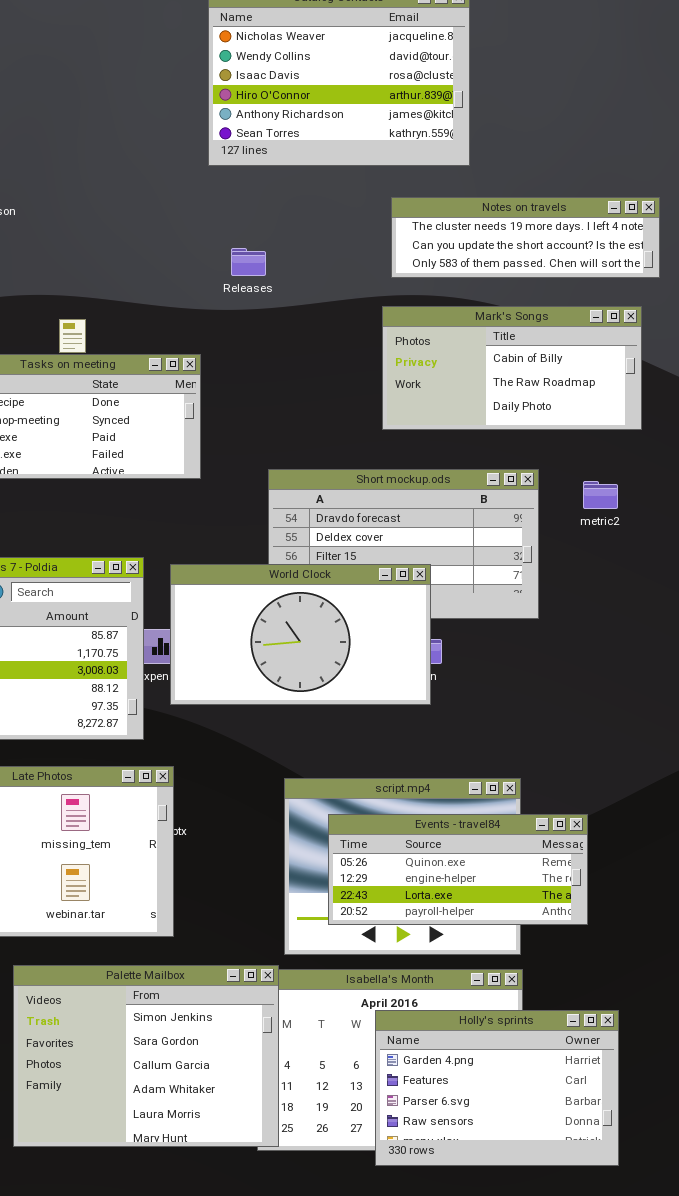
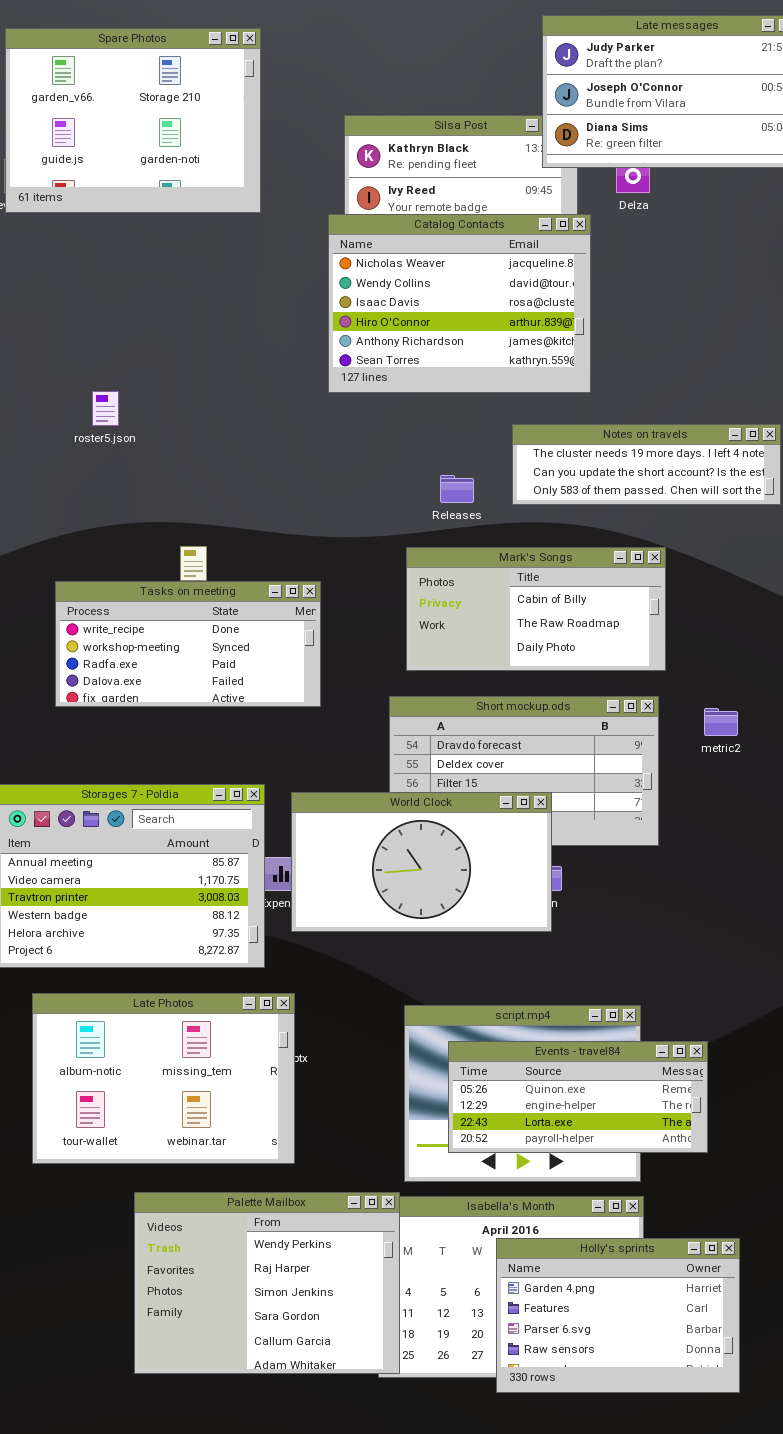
Releases: [231,248,266,276] -> [440,475,474,503], moved
Mark's Songs: [382,306,642,430] -> [406,547,666,671], moved
Palette Mailbox: [13,965,279,1147] -> [134,1192,400,1374], scrolled up 2 rows

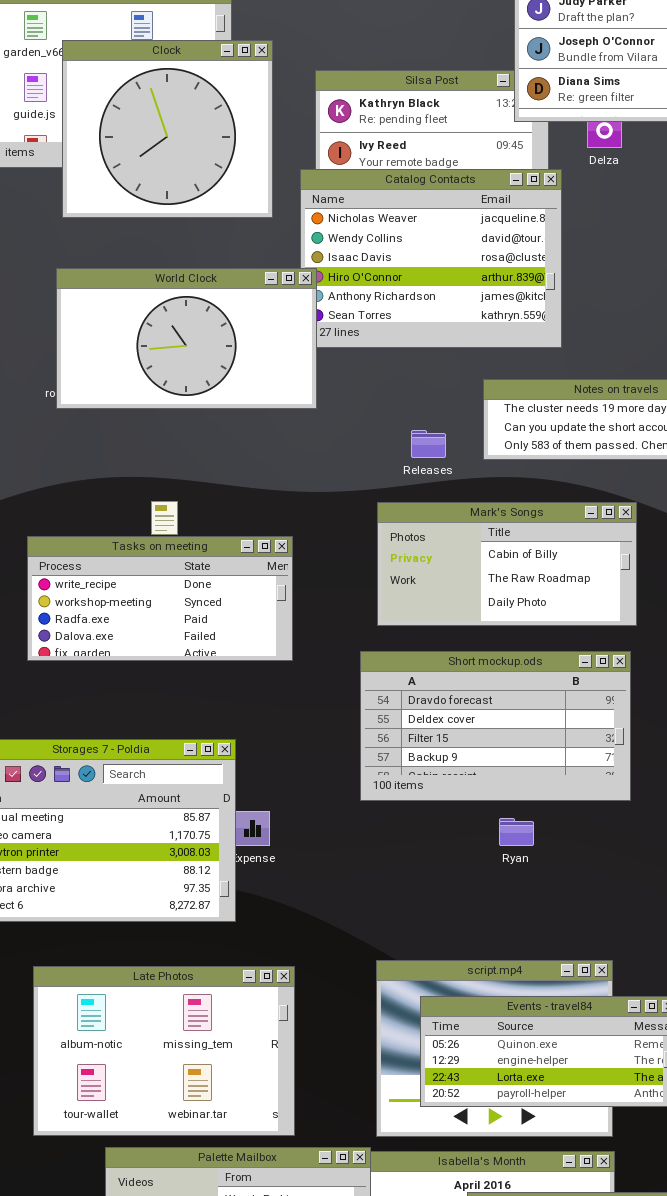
Clock: none -> [62,40,273,218], opened
World Clock: [291,792,552,932] -> [56,268,317,409], moved
Late Photos: [32,993,295,1164] -> [33,966,295,1136], moved

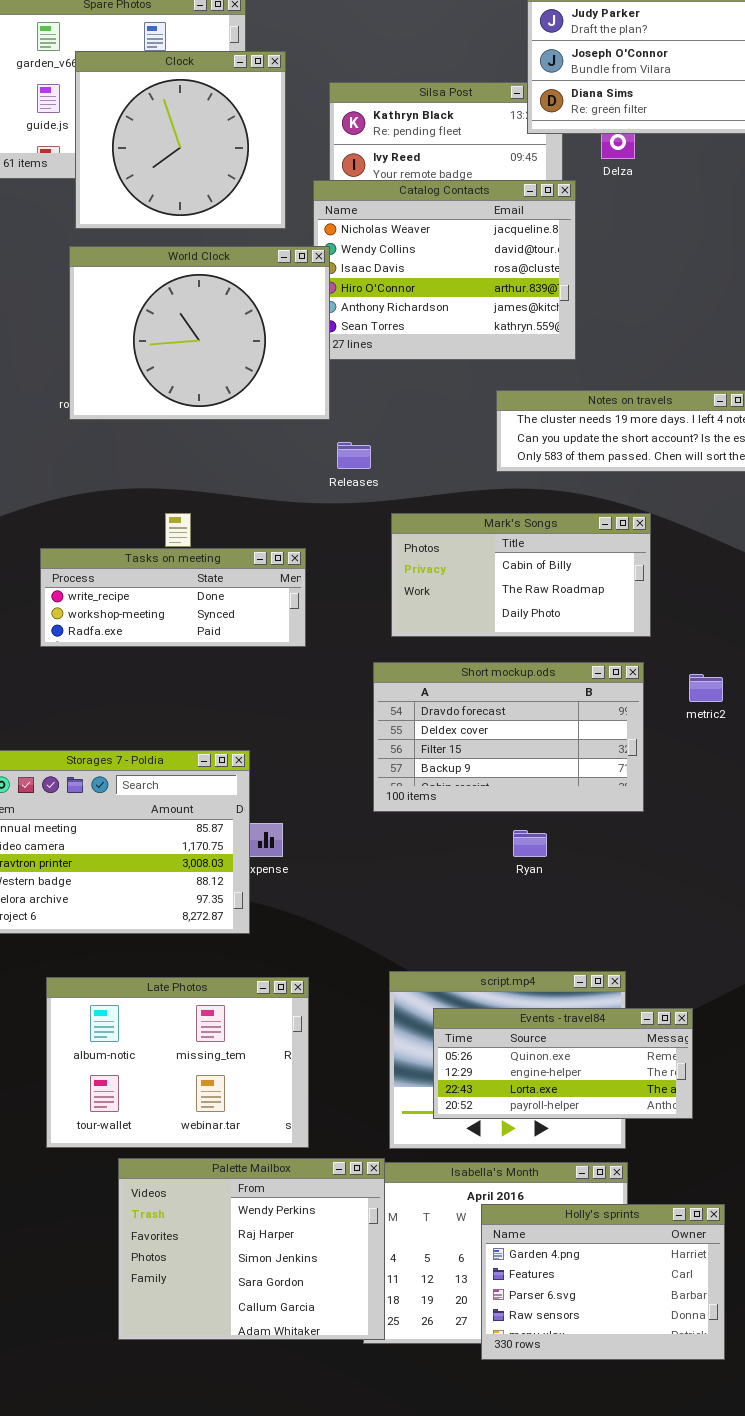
World Clock: [56,268,317,409] -> [69,246,330,420], resized
Releases: [411,430,446,458] -> [337,442,371,469], moved
Tasks on meeting: [27,536,293,661] -> [40,548,306,647], resized

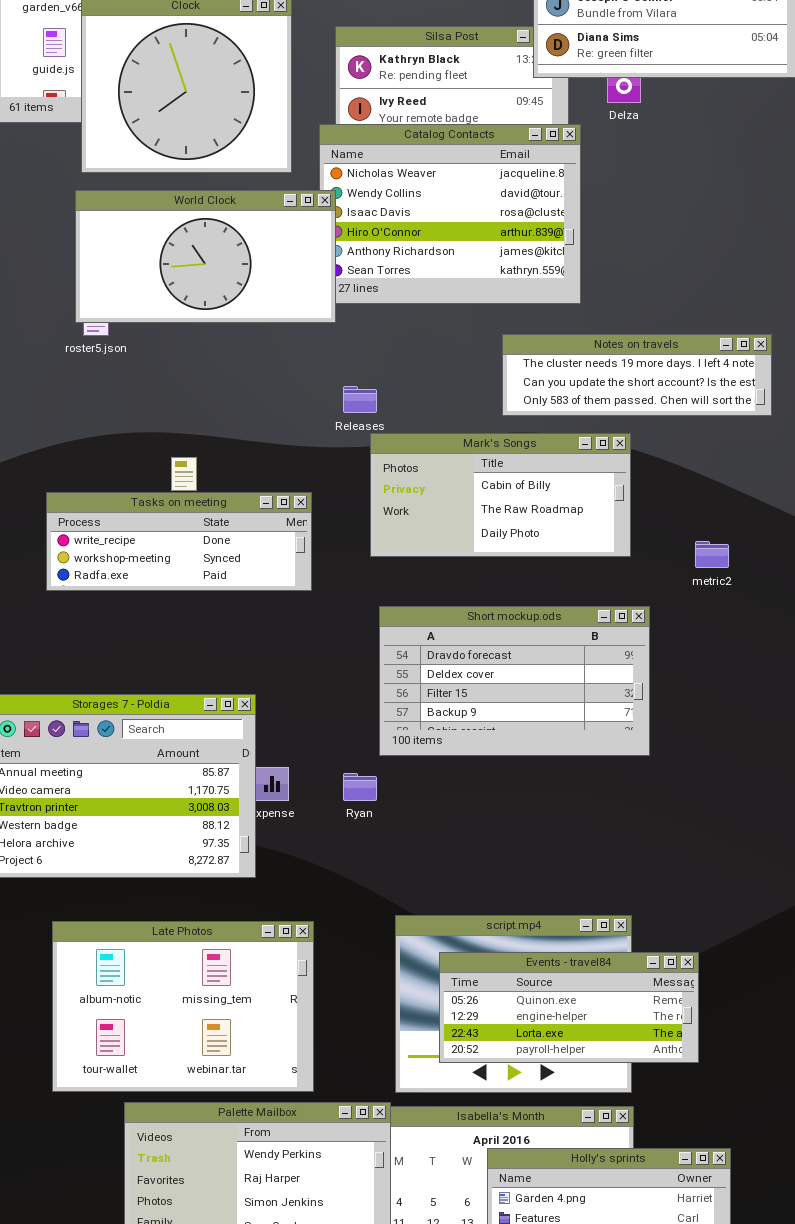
World Clock: [69,246,330,420] -> [75,190,336,323], resized
Mark's Songs: [391,513,651,637] -> [370,433,631,557], moved
metric2: [689,674,723,702] -> [695,541,729,568], moved
Ryan: [513,830,547,857] -> [343,773,377,801], moved

